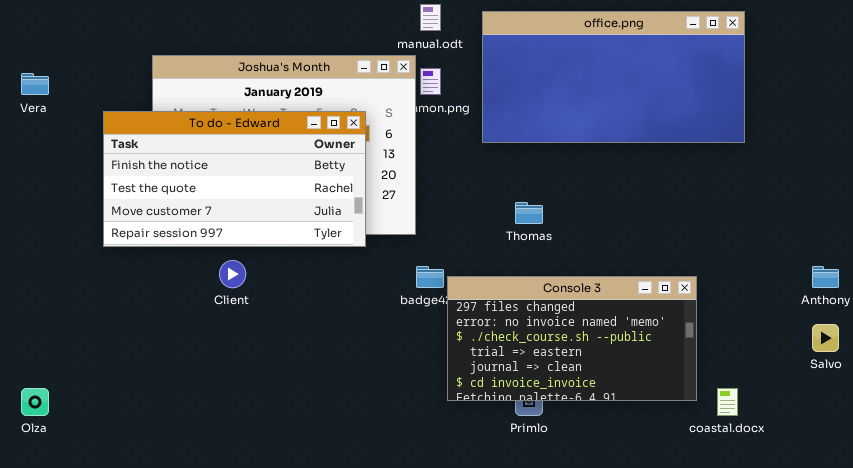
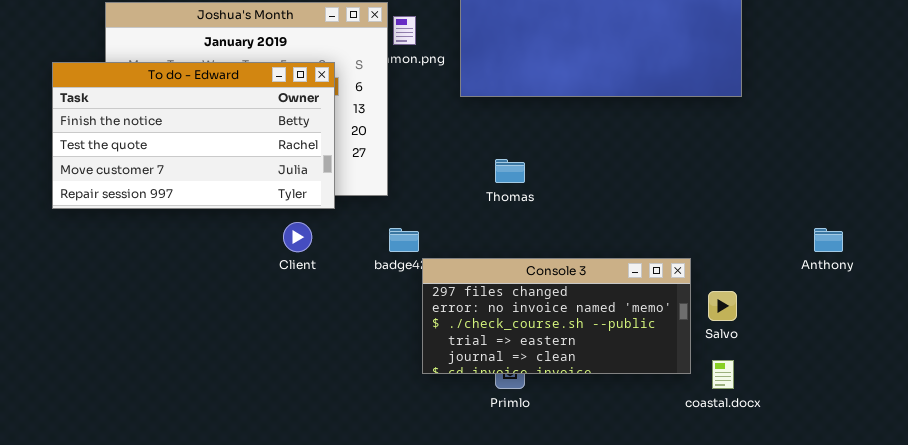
Client: [219,260,246,288] -> [283,222,312,252], moved
Console 3: [447,276,697,401] -> [422,258,691,374], resized
Salvo: [812,324,839,352] -> [708,291,737,321], moved

